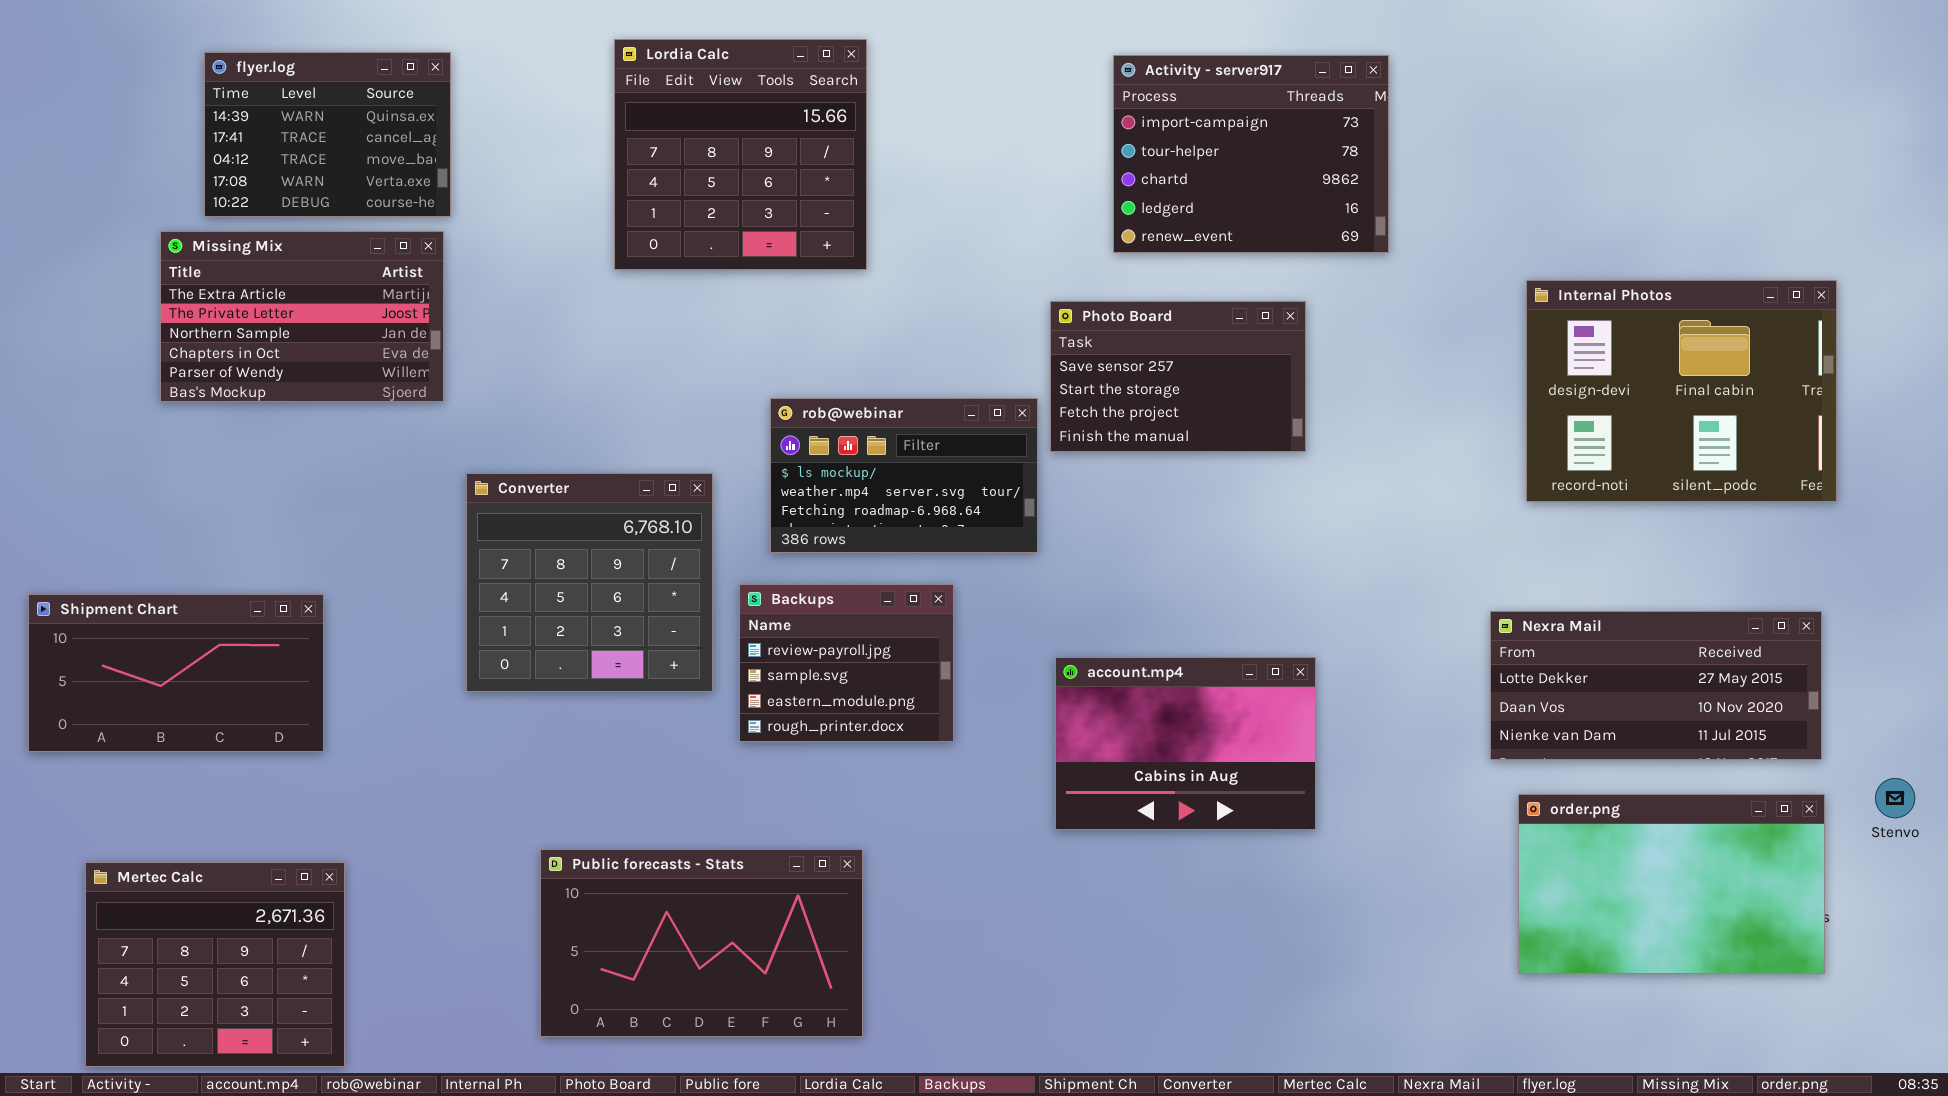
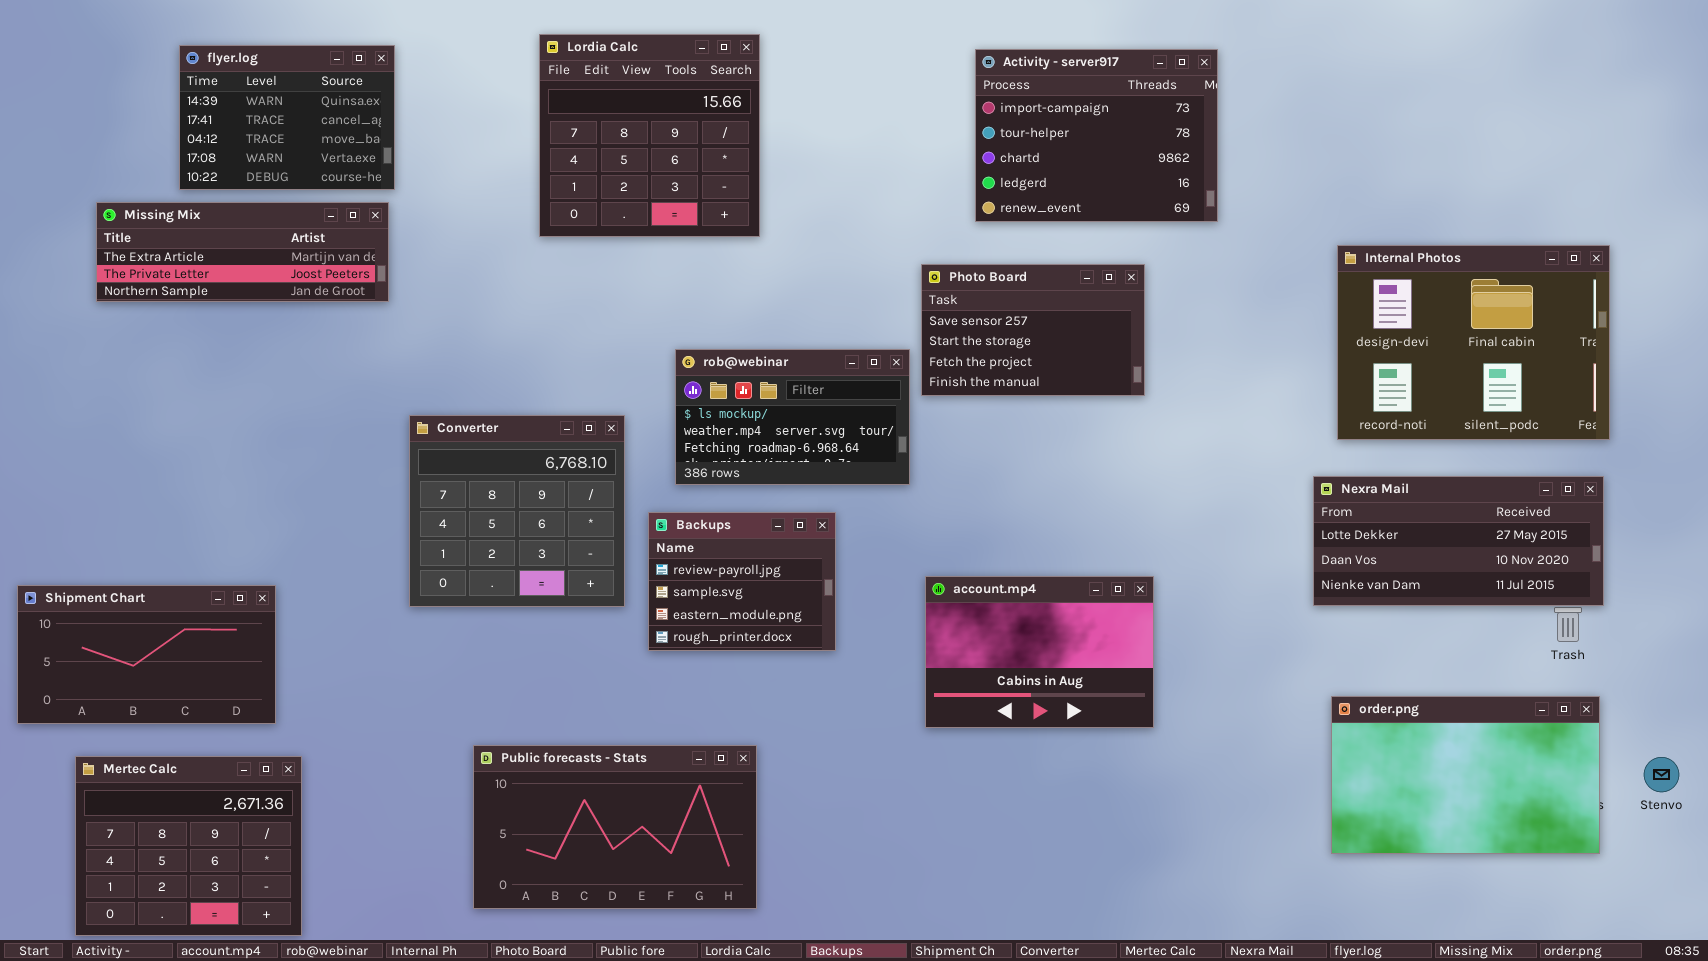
Missing Mix: [160,231,444,402] -> [96,202,389,302], resized
Shipment Chart: [28,594,324,752] -> [17,585,276,724], moved
Nexra Mail: [1490,611,1822,760] -> [1313,476,1604,606], moved
Stenvo: [1875,778,1915,818] -> [1644,757,1679,792], moved

